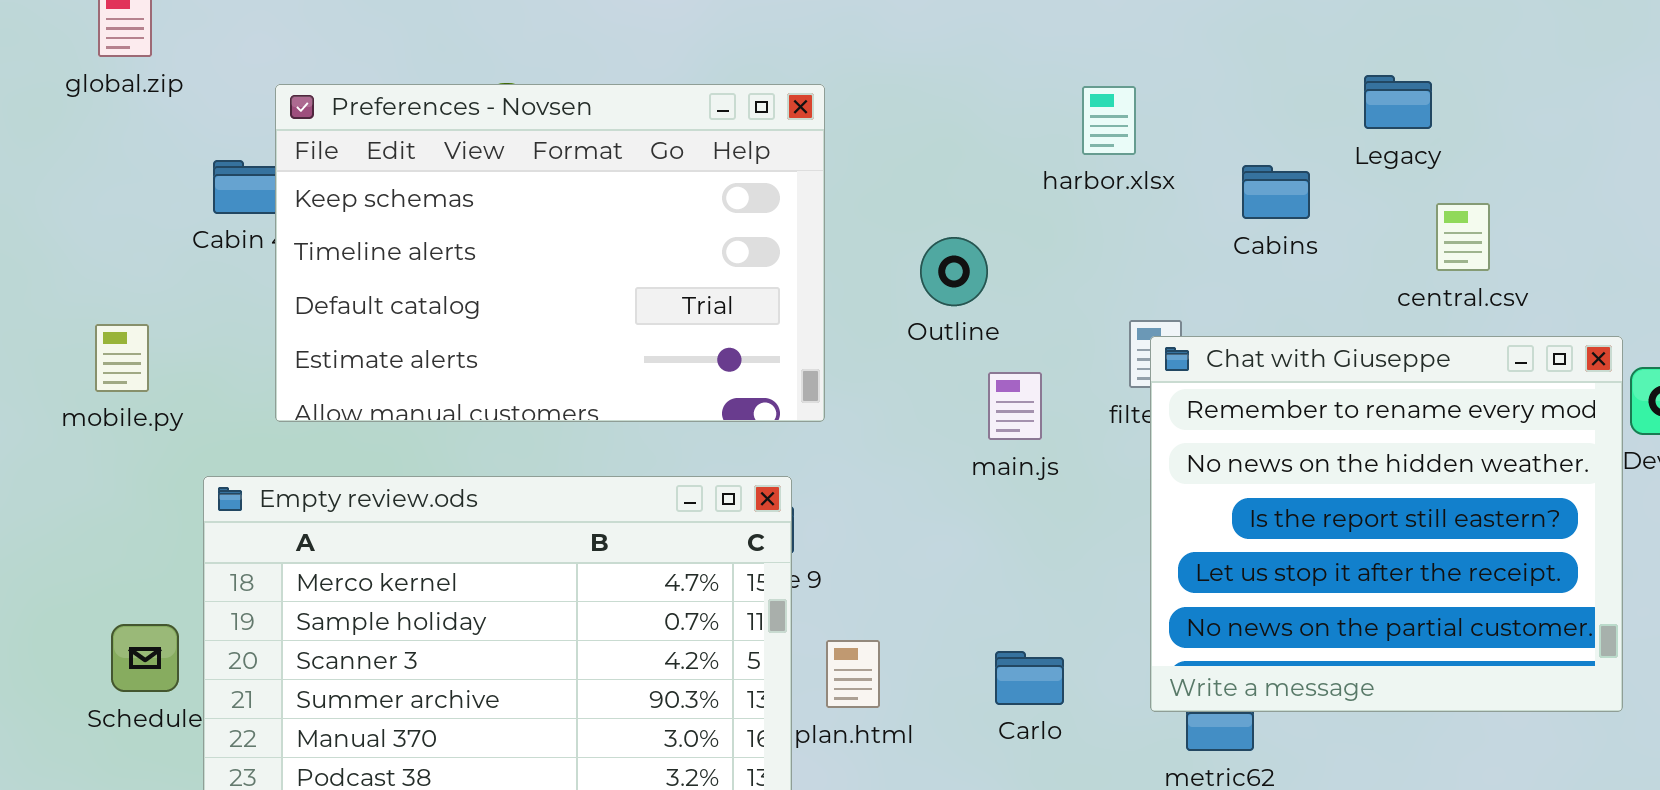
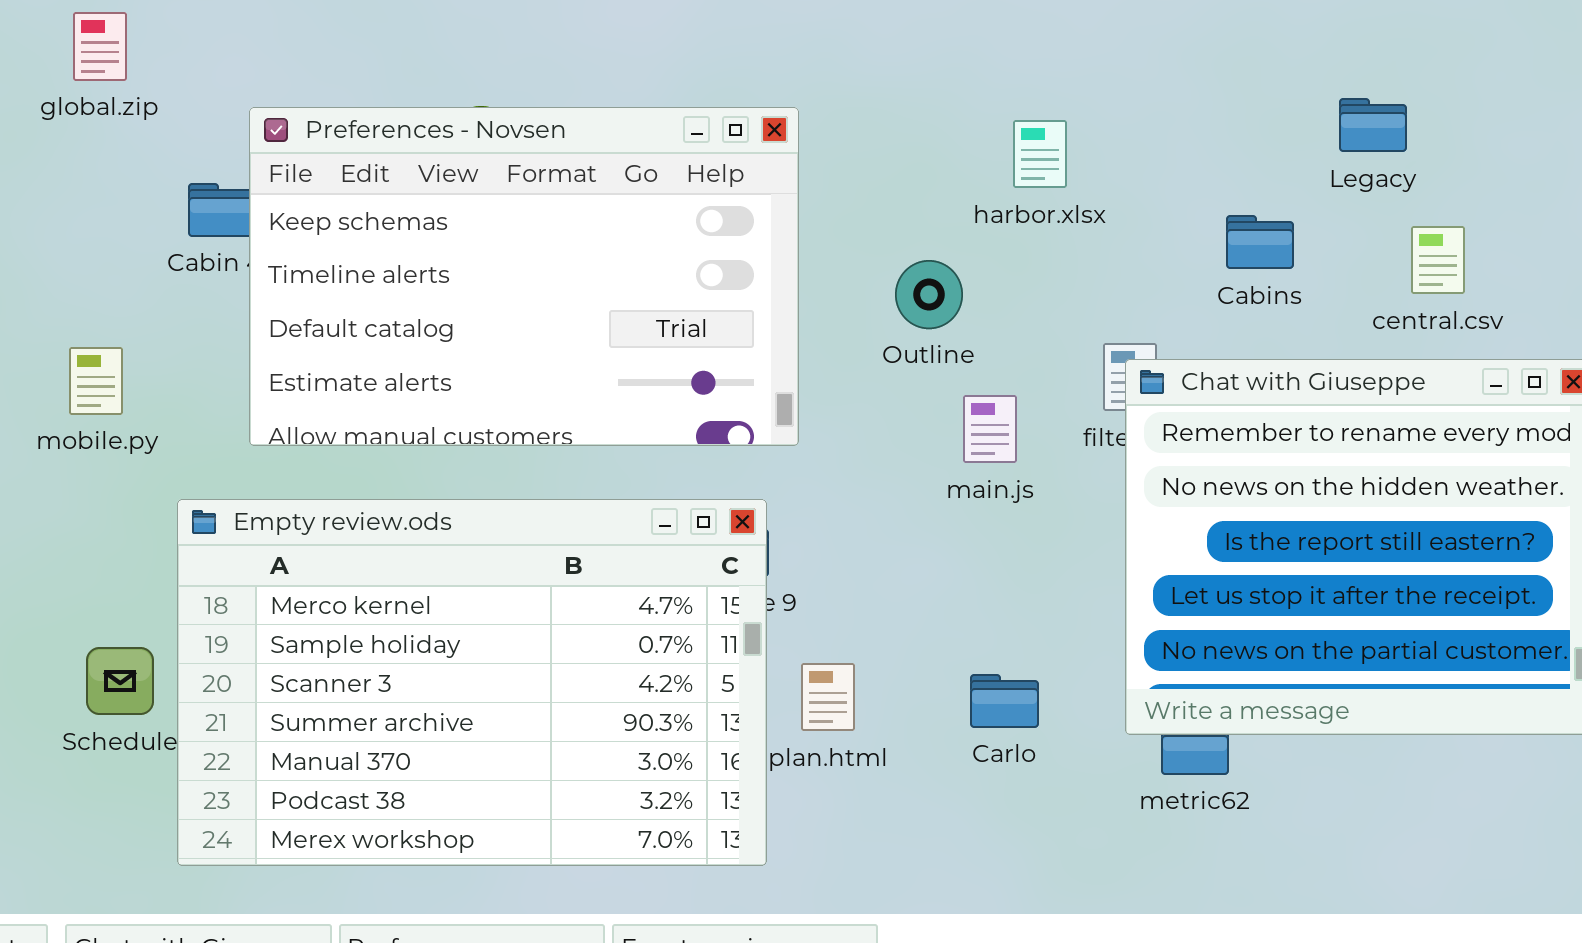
harbor.xlsx: [1082,86,1136,155] -> [1013,120,1067,188], moved
Cabins: [1242,165,1310,219] -> [1226,215,1294,269], moved

